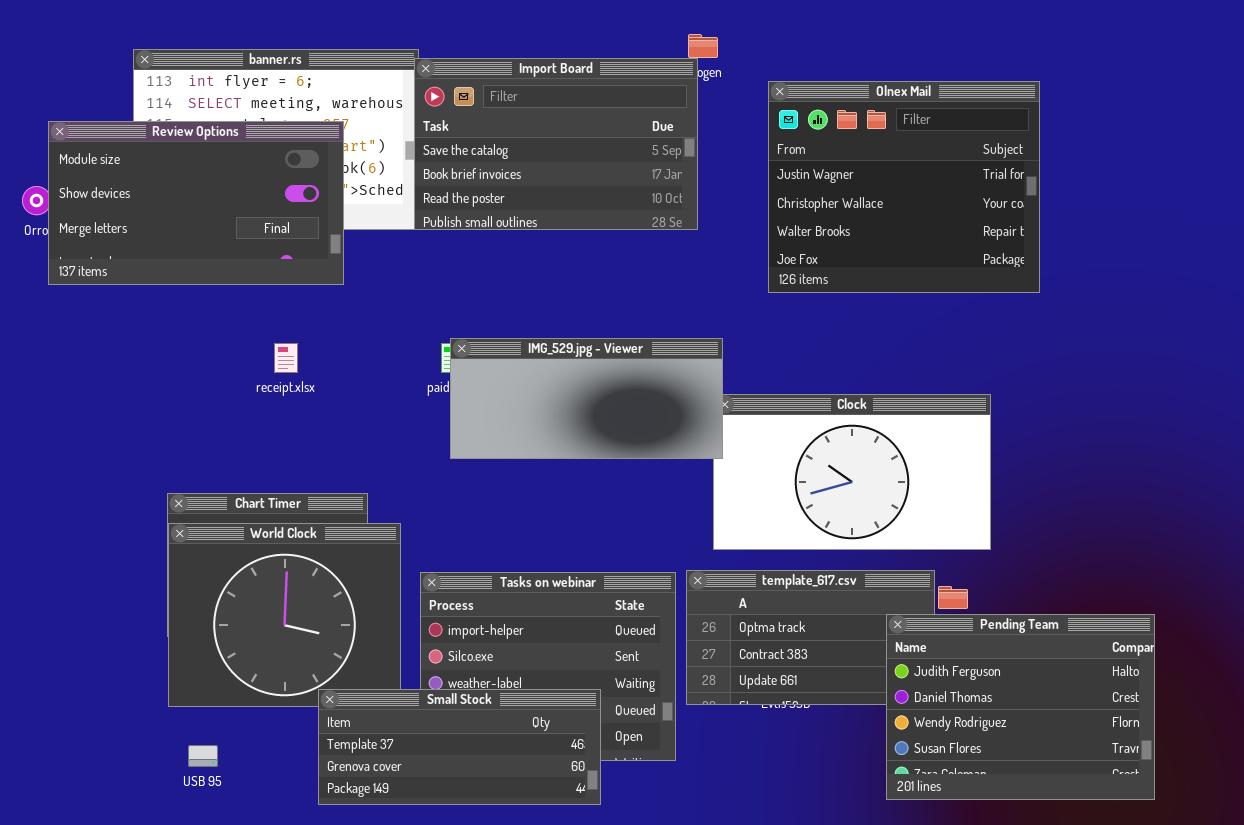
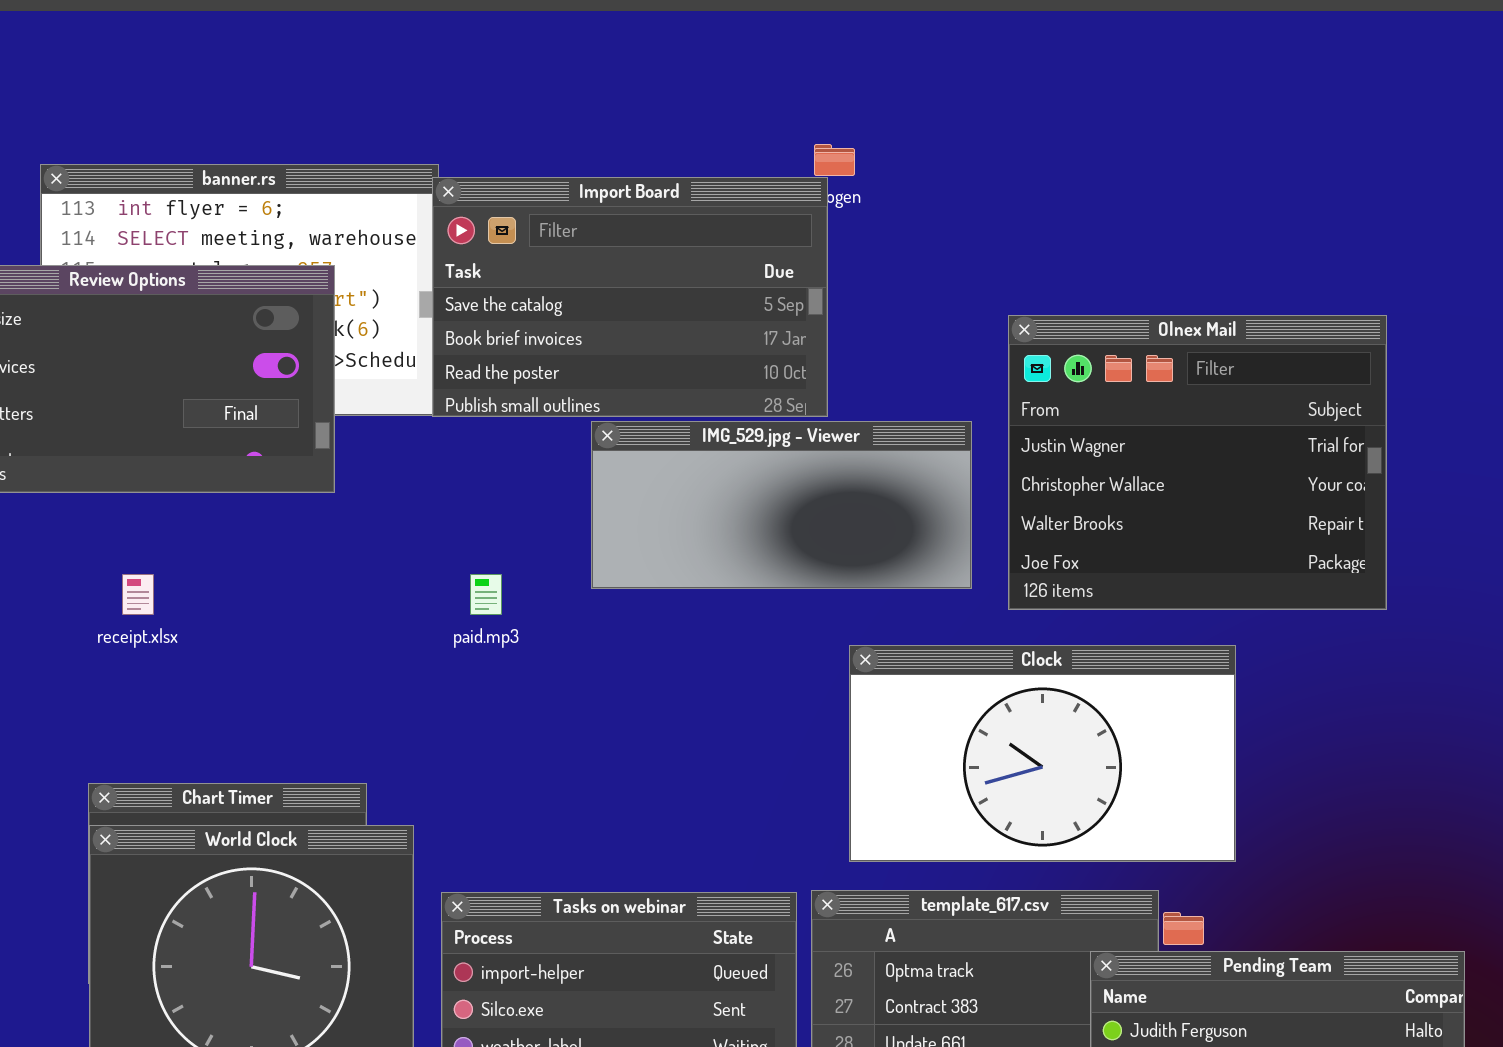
Olnex Mail: [768,81,1040,293] -> [1008,315,1387,610], moved
IMG_529.jpg - Viewer: [450,338,723,459] -> [591,421,972,589], moved
receipt.xlsx: [274,343,298,373] -> [122,574,154,615], moved

